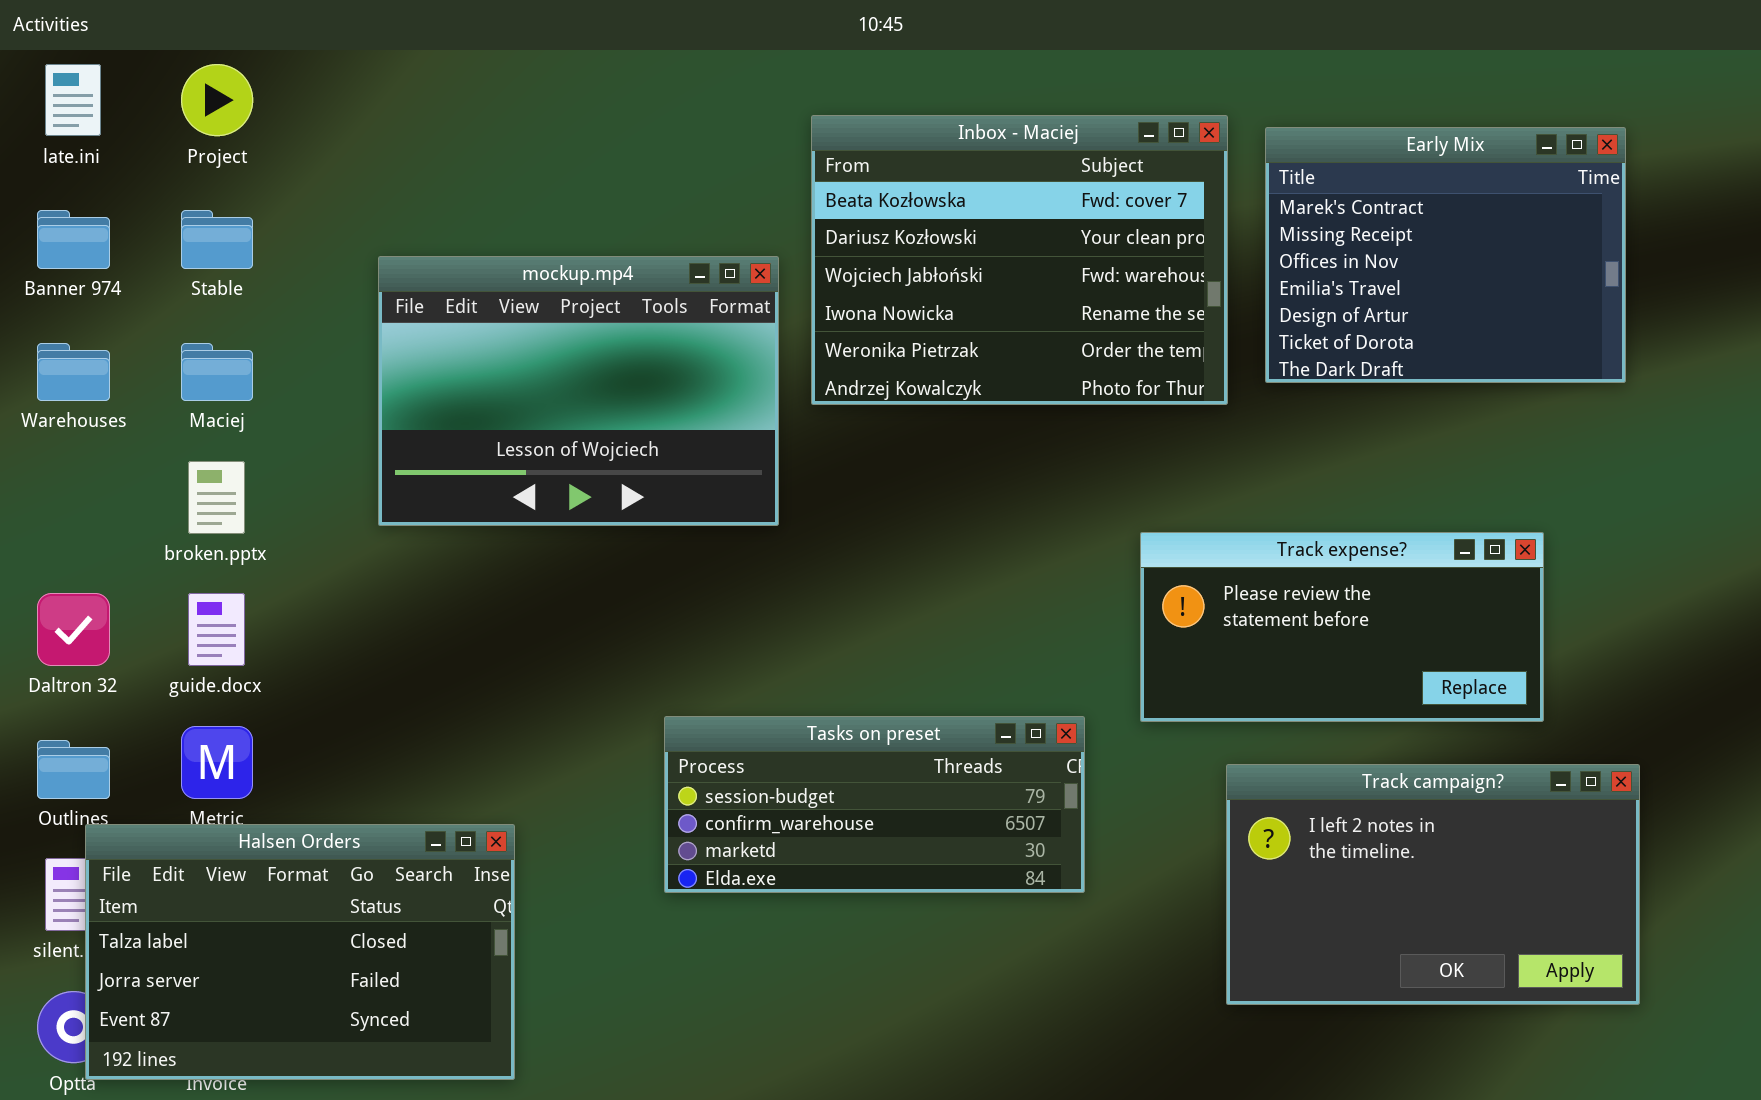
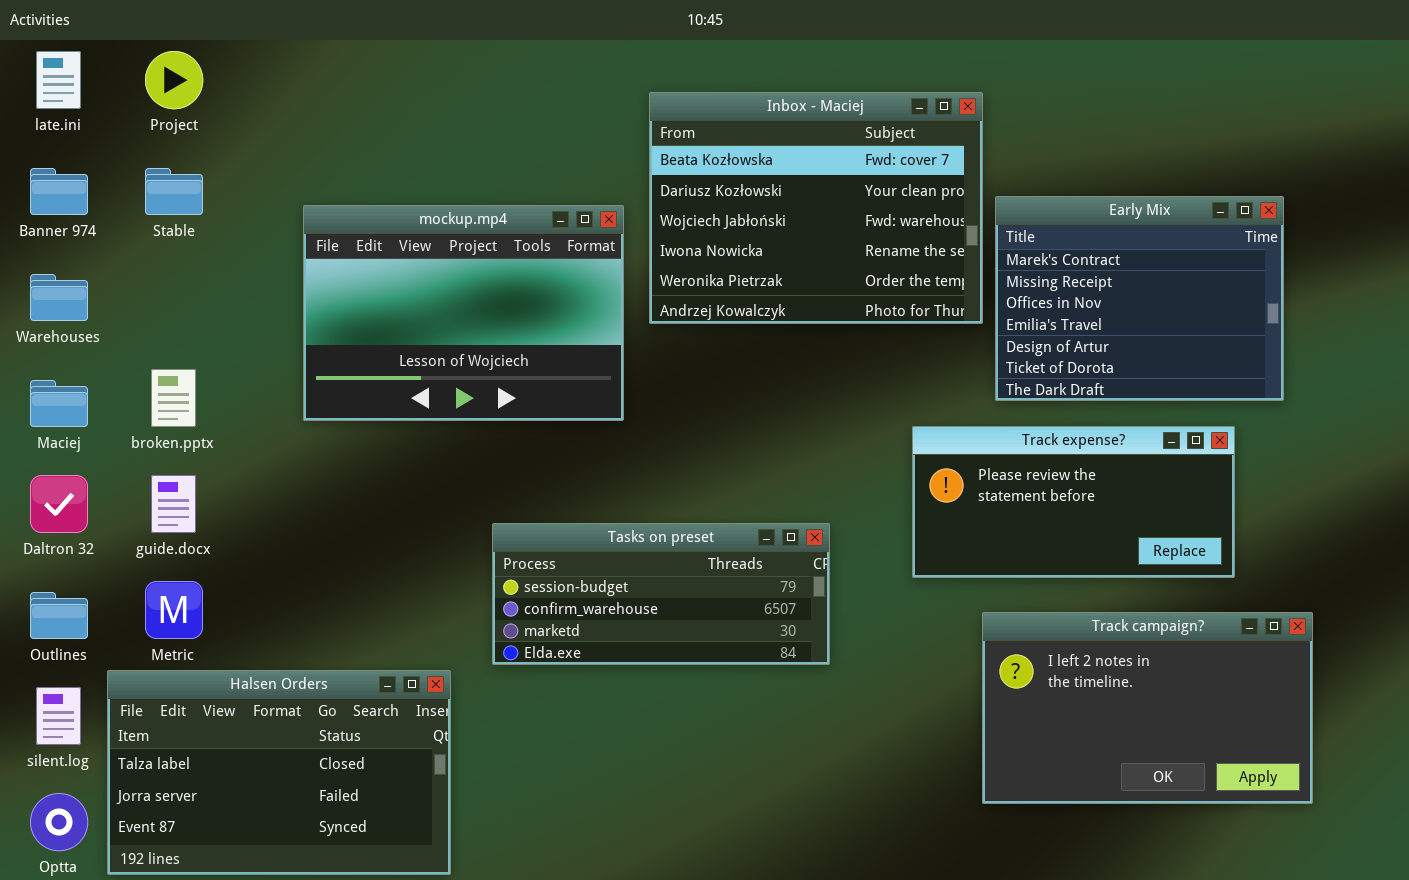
Early Mix: [1265,127,1626,383] -> [995,196,1284,401], moved
Maciej: [181,343,253,401] -> [30,380,88,427], moved
Tasks on preset: [664,716,1085,893] -> [492,523,830,665], moved
Halsen Orders: [85,824,515,1080] -> [107,670,451,875], moved

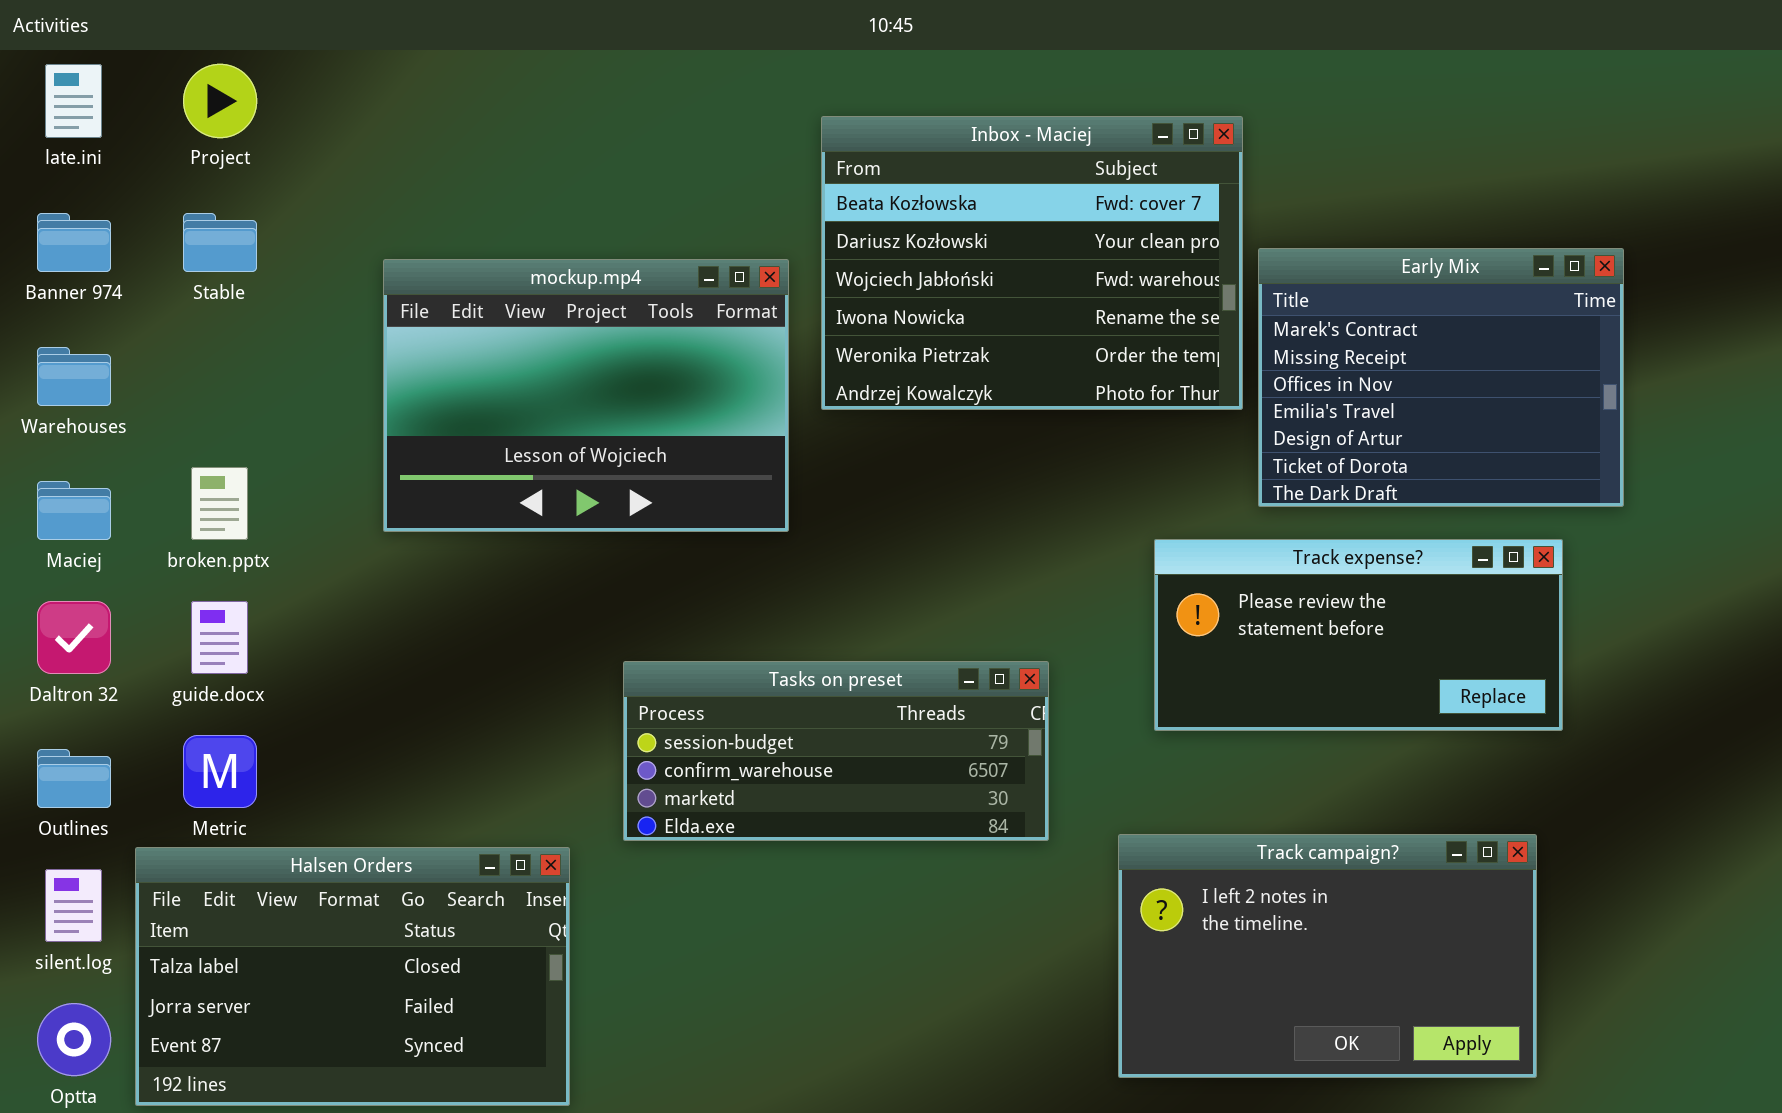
Track campaign?: [982,612,1313,804] -> [1118,834,1537,1078], moved

